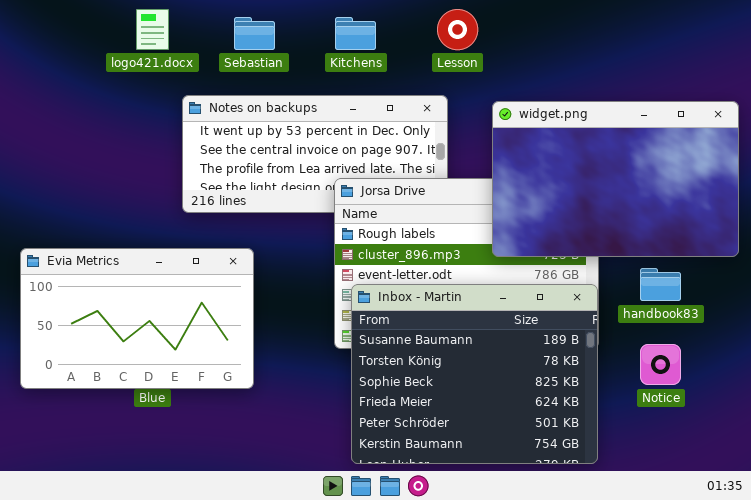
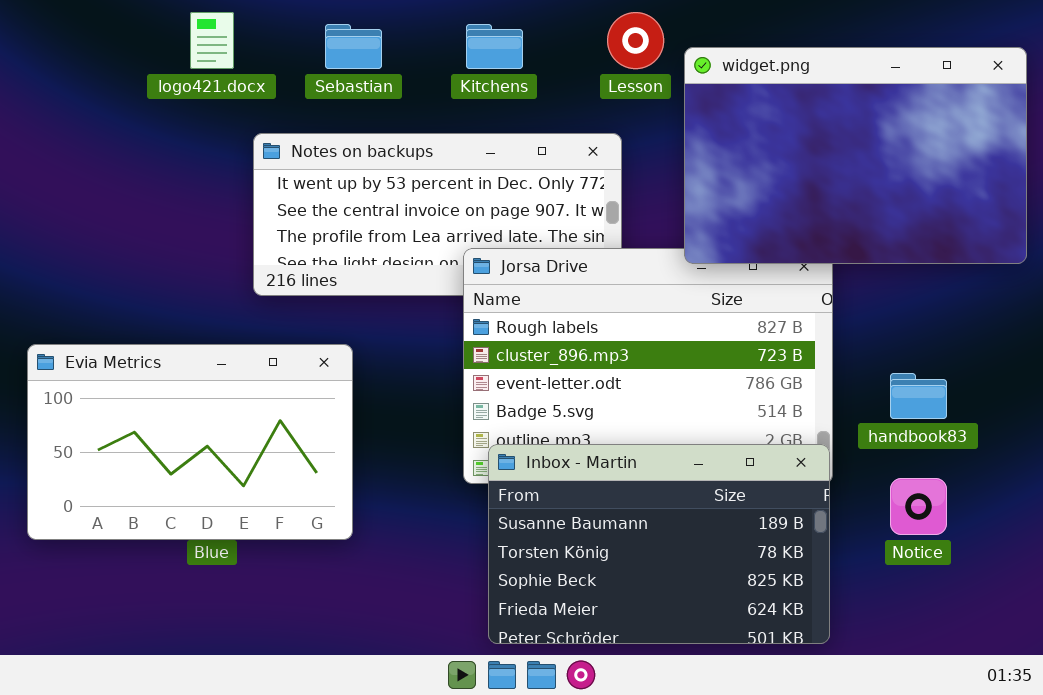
widget.png: [492,101,739,257] -> [684,47,1027,264], moved
Inbox - Martin: [351,284,598,464] -> [488,444,830,644], resized

